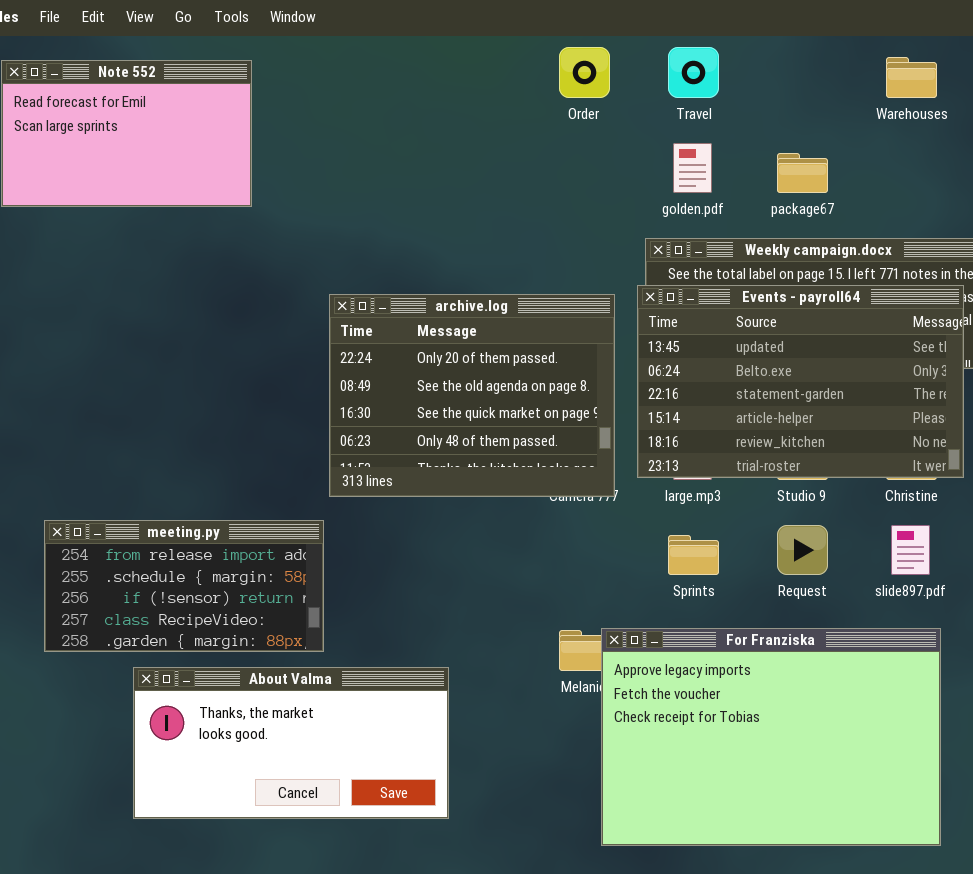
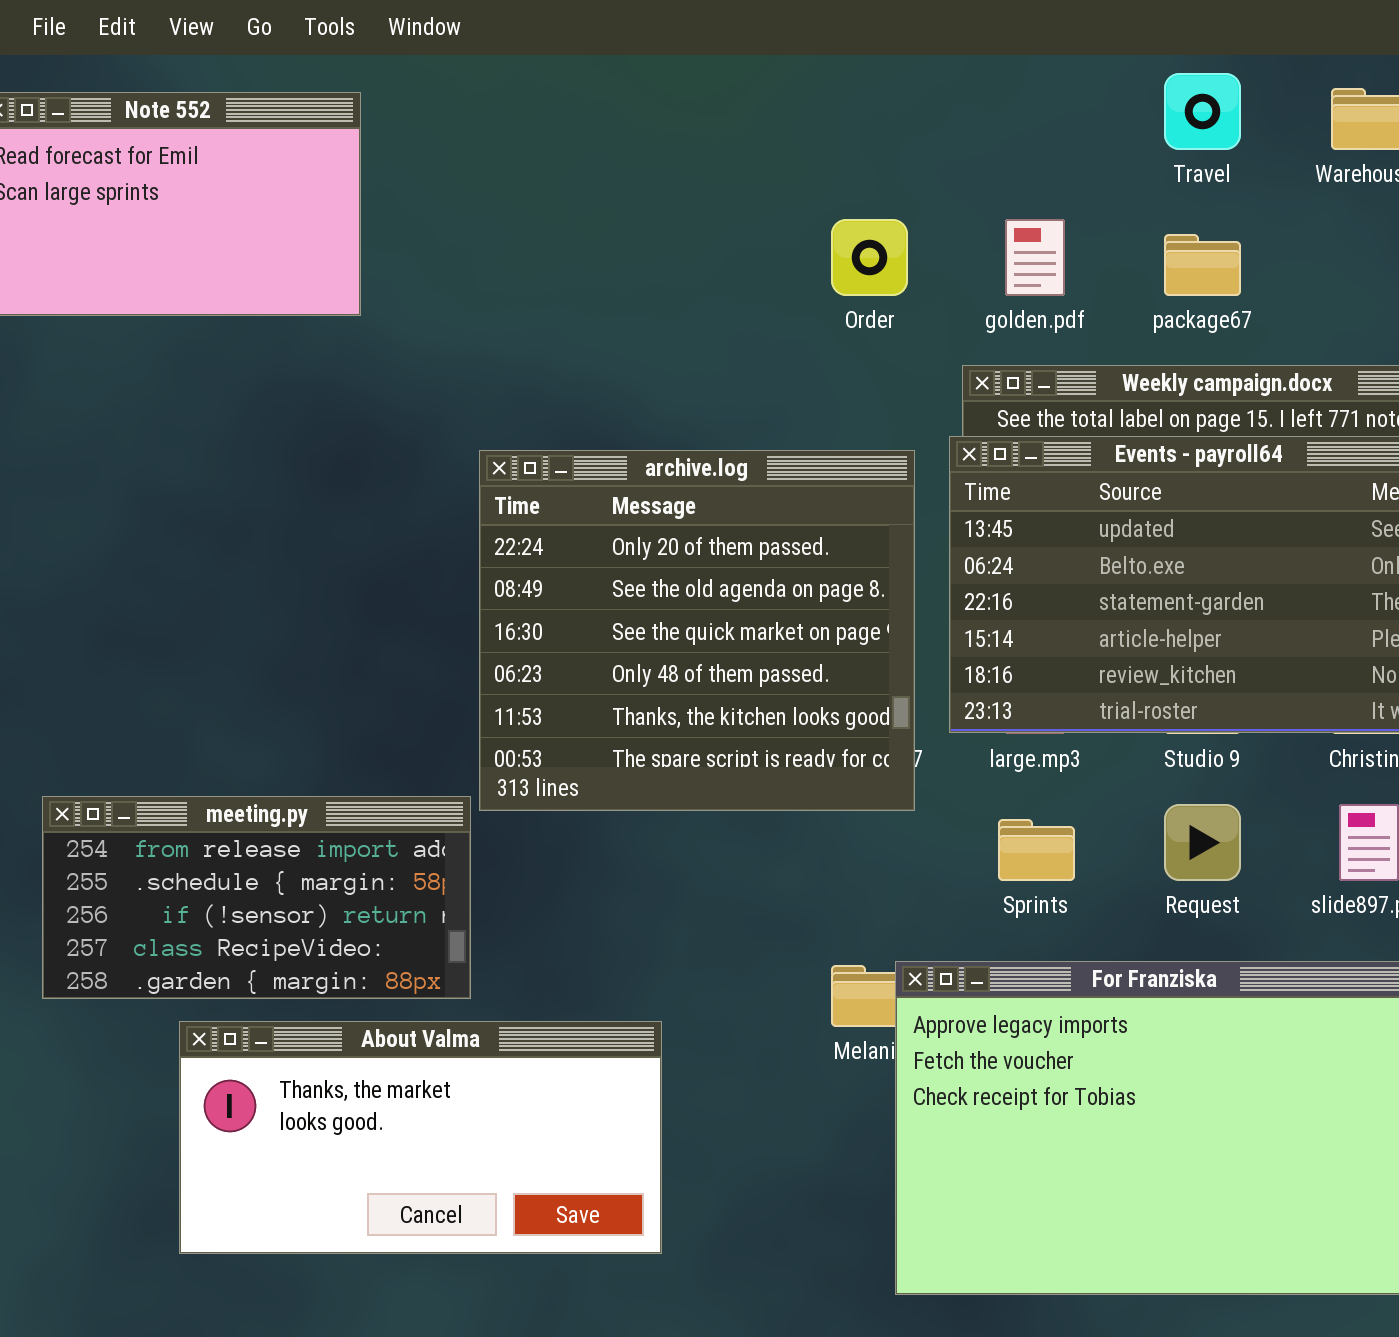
Order: [559,47,610,98] -> [831,219,908,296], moved
Travel: [668,47,719,98] -> [1164,73,1241,150], moved
archive.log: [329,294,615,497] -> [479,450,915,811], resized

